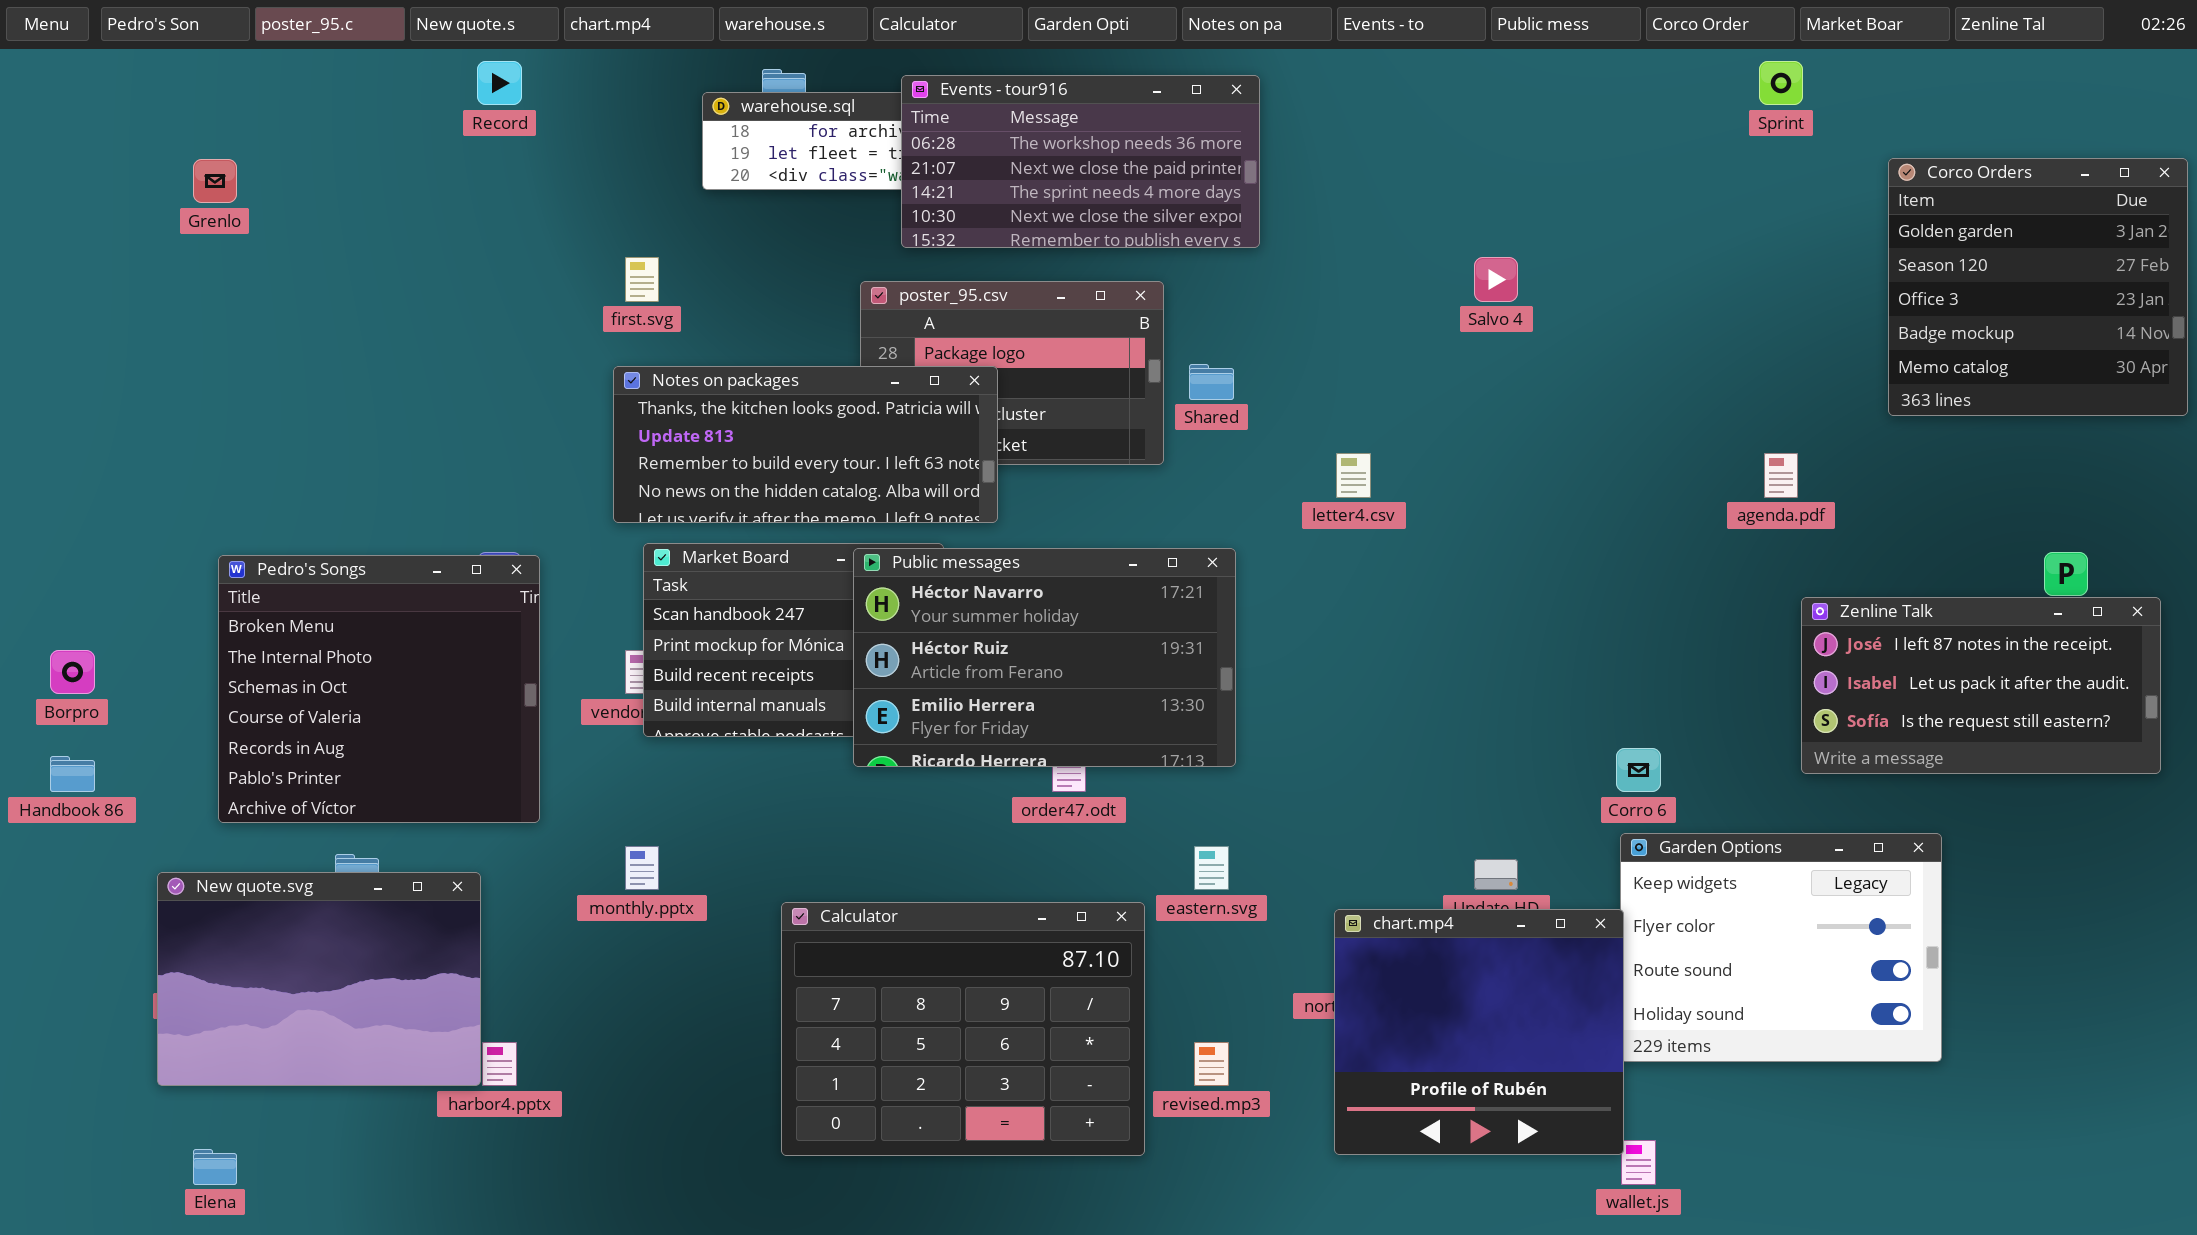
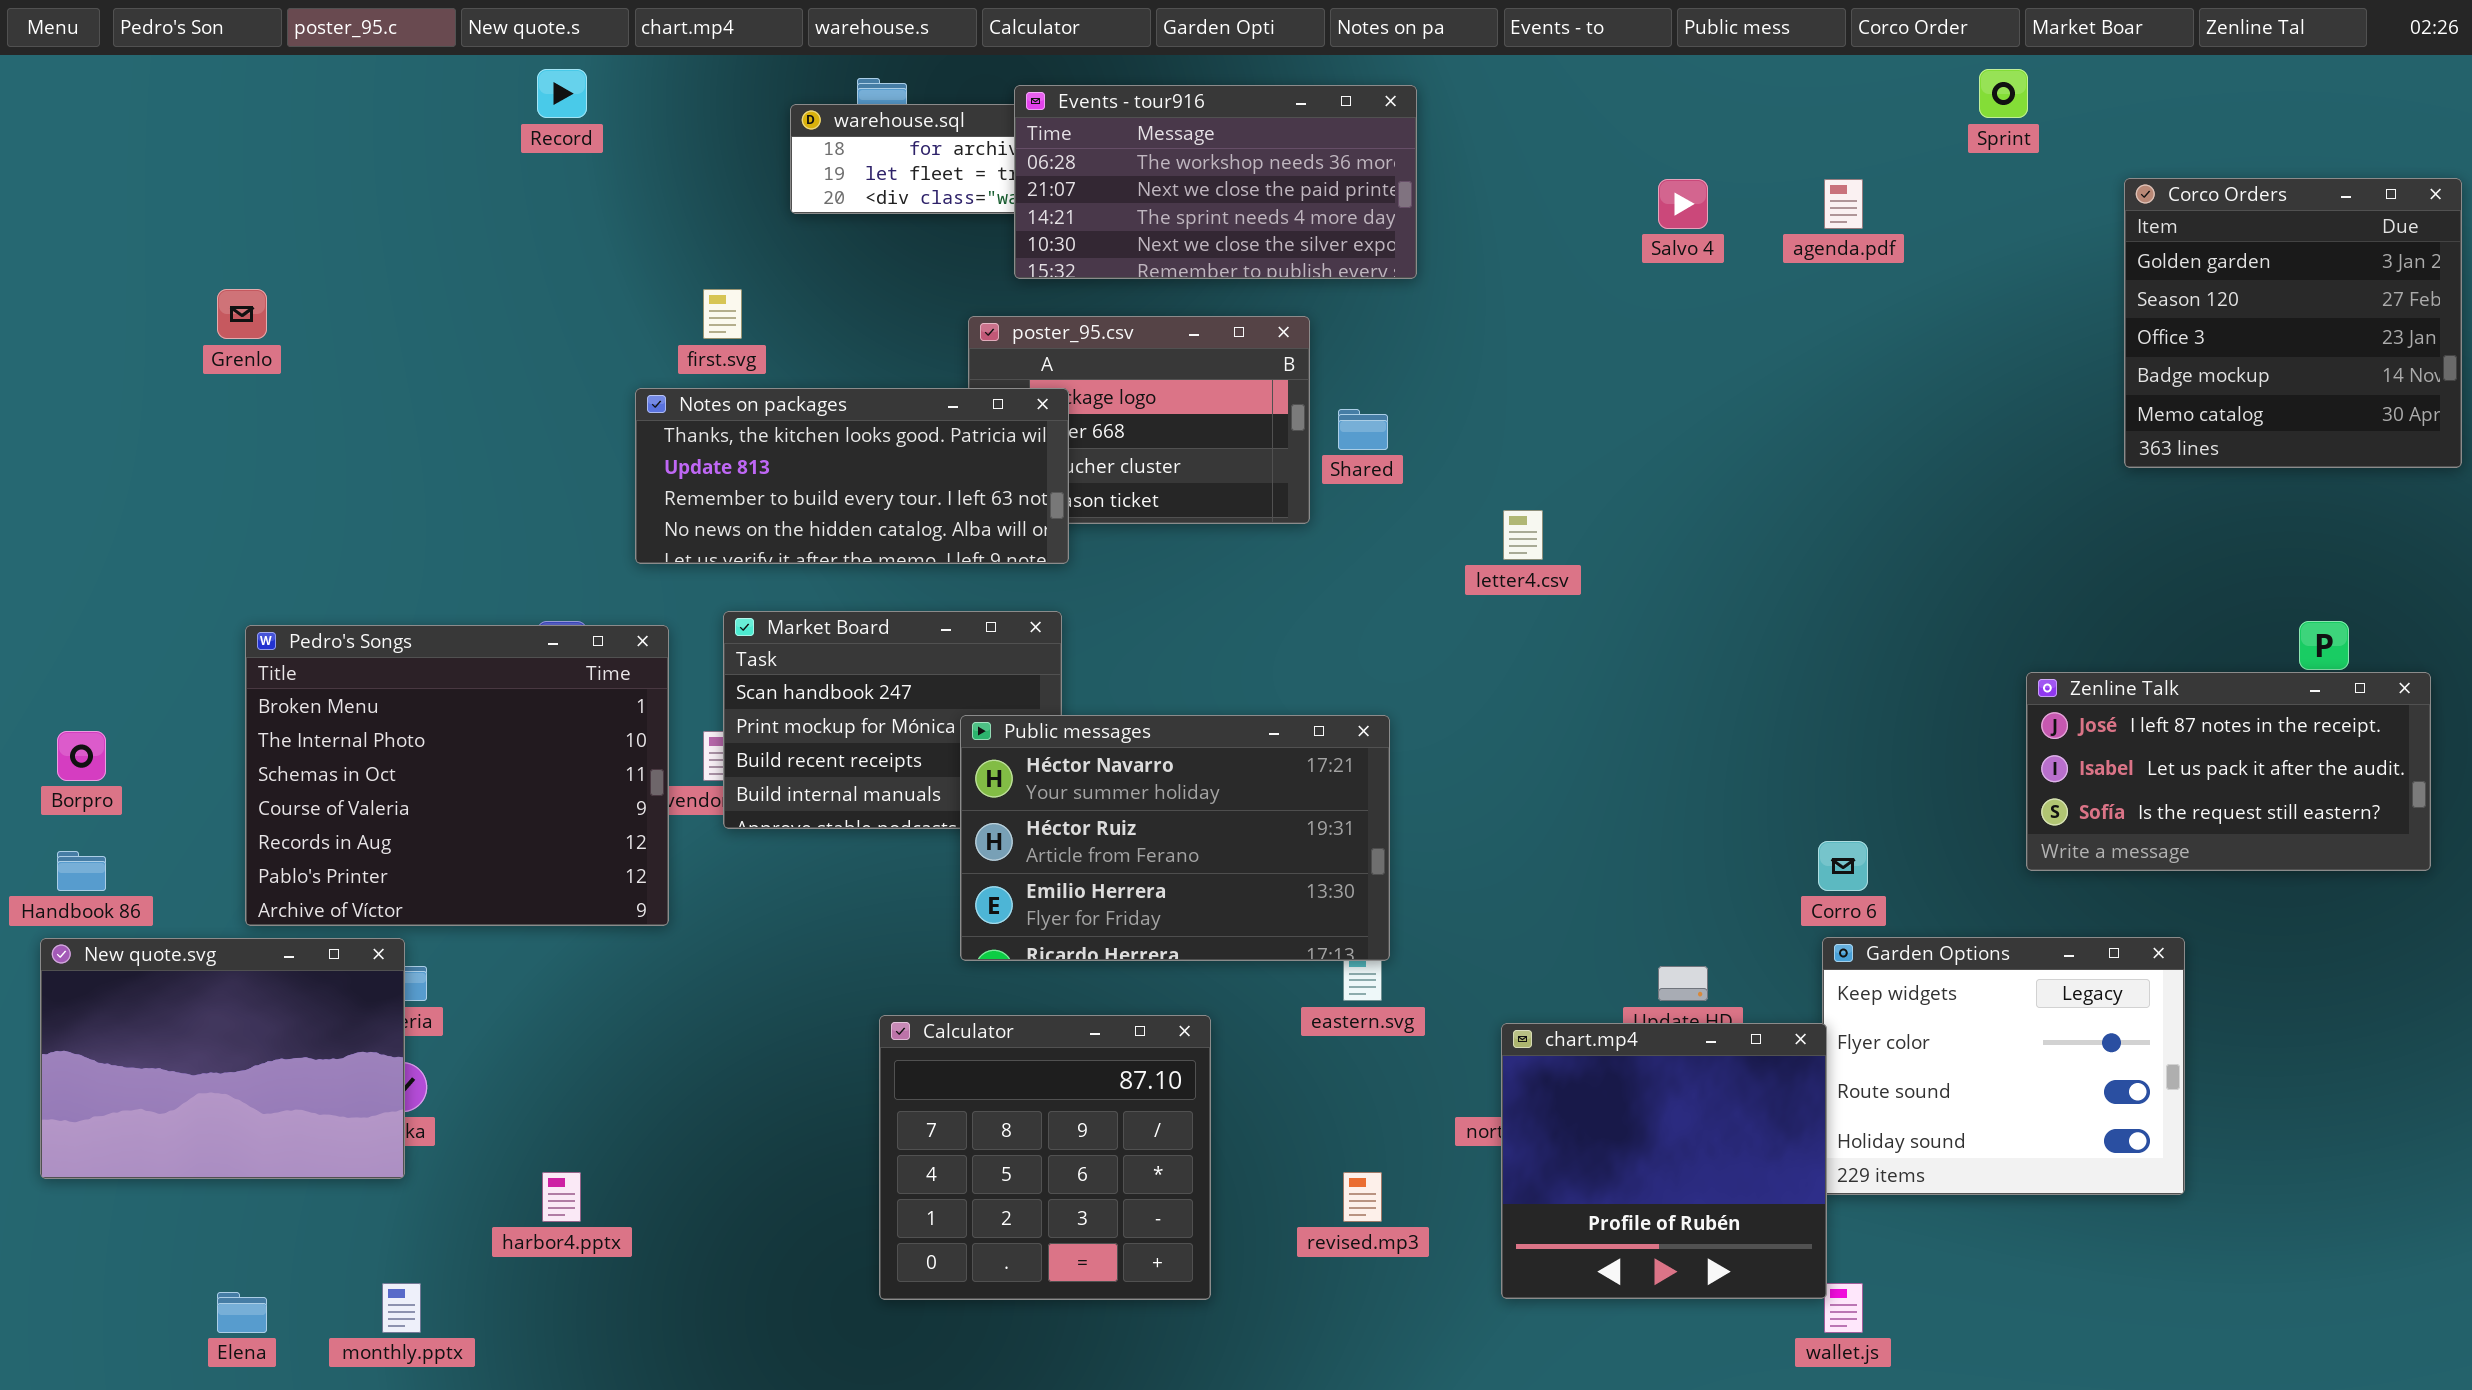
Grenlo: [193,159,237,203] -> [217,289,267,339], moved
Salvo 4: [1474,257,1518,302] -> [1658,179,1708,229], moved
Notes on packages: [613,366,998,523] -> [635,388,1069,564], moved
agenda.pdf: [1764,453,1798,498] -> [1824,179,1863,229], moved
Public messages: [853,548,1236,767] -> [960,715,1390,961], moved
Pedro's Songs: [218,555,540,823] -> [245,625,669,926], resized
monthly.pptx: [625,846,659,890] -> [382,1283,421,1333], moved
New quote.svg: [157,872,481,1086] -> [40,938,405,1179], moved
Calculator: [781,902,1145,1156] -> [879,1015,1211,1300], resized

